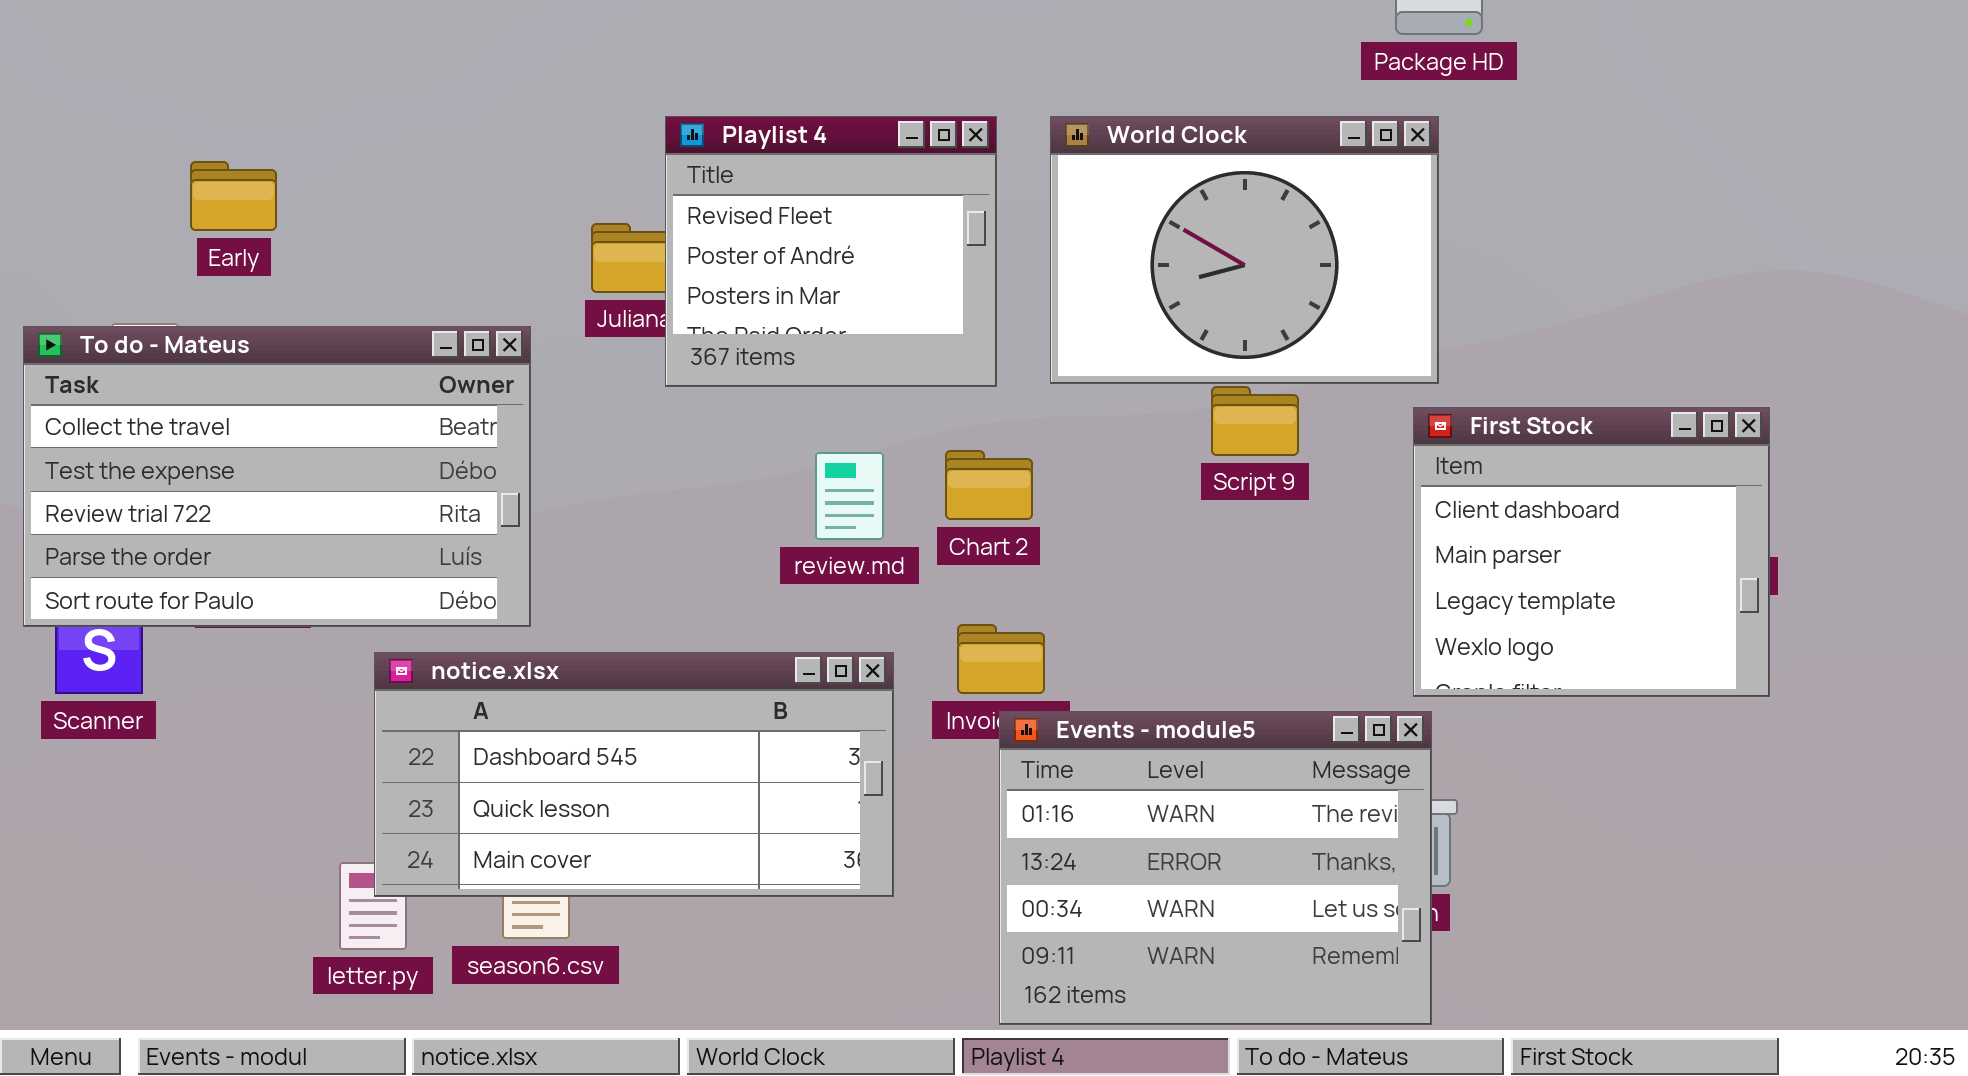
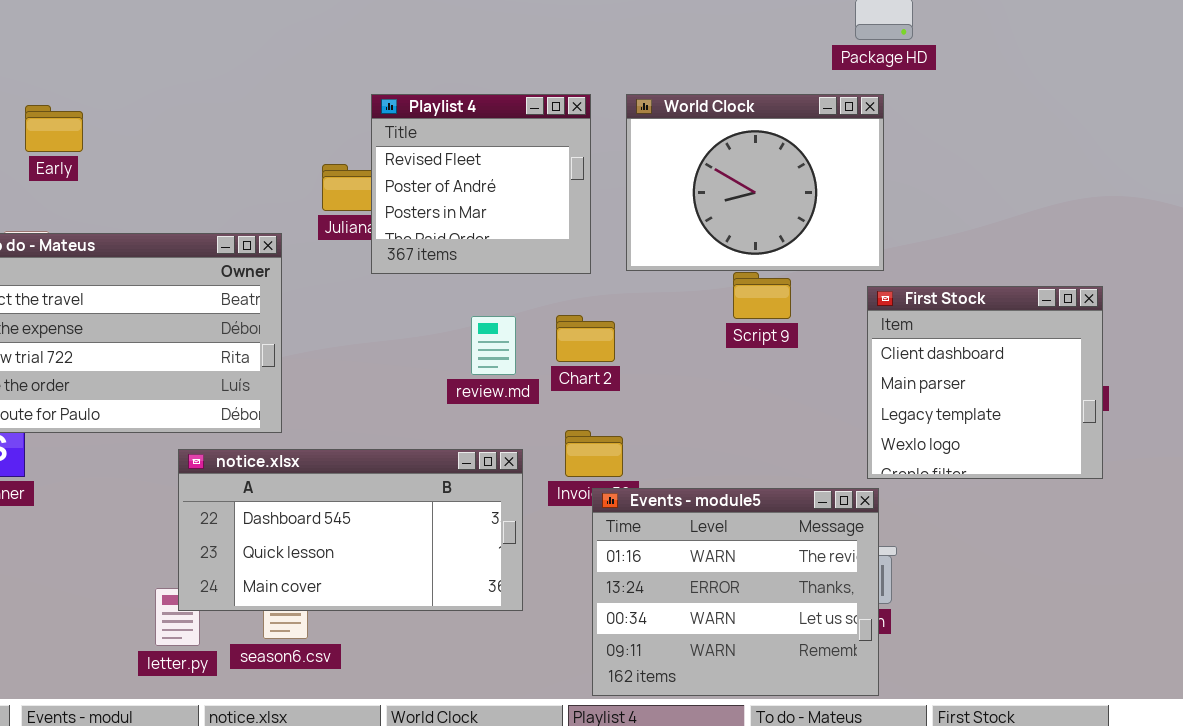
Early: [190,161,277,231] -> [25,105,83,152], moved

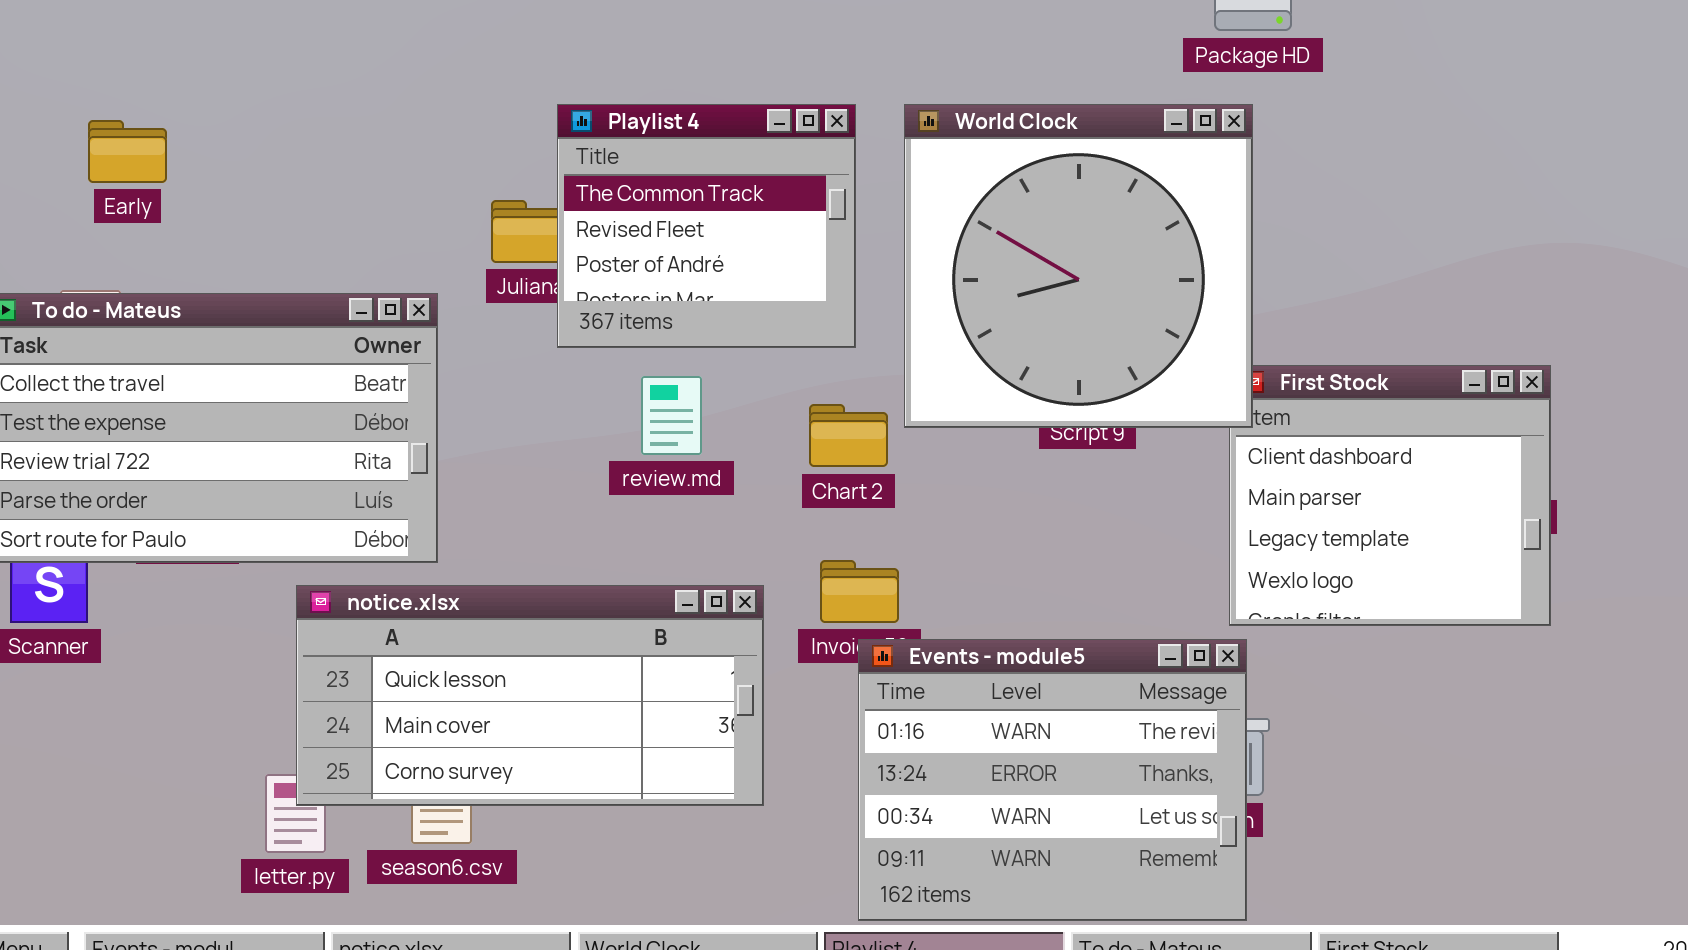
Playlist 4: [371,94,591,274] -> [557,104,856,348], scrolled up 1 row
World Clock: [626,94,884,271] -> [904,104,1253,428], resized
review.md: [471,316,516,375] -> [641,376,702,455], moved
notice.xlsx: [178,449,523,611] -> [296,585,764,806], scrolled down 1 row

